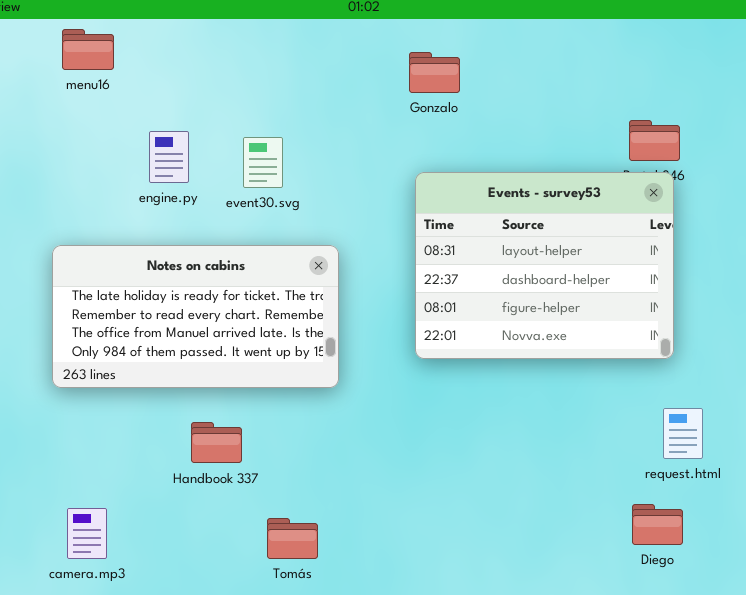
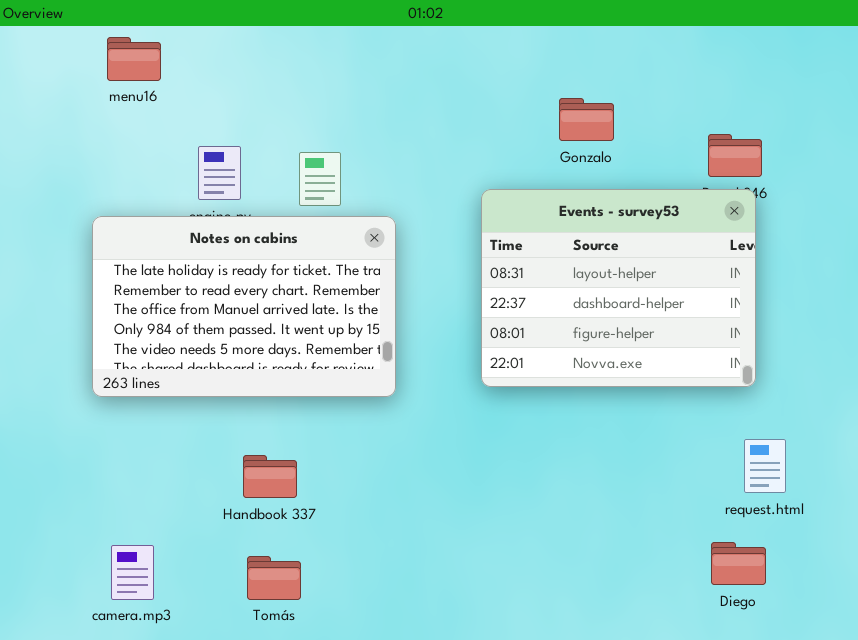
Gonzalo: [409,52,460,93] -> [559,98,614,141], moved
Notes on cabins: [52,245,339,388] -> [92,216,396,397], moved, resized
Tomás: [267,518,318,559] -> [247,556,301,600], moved

